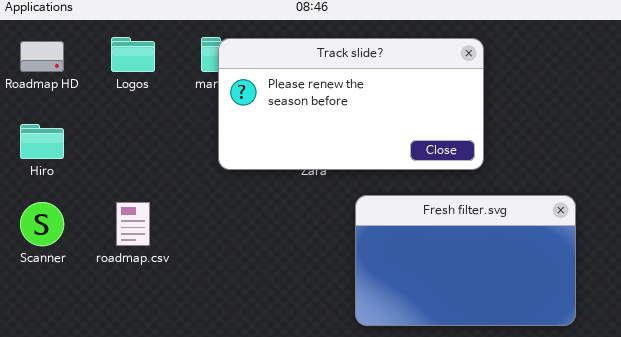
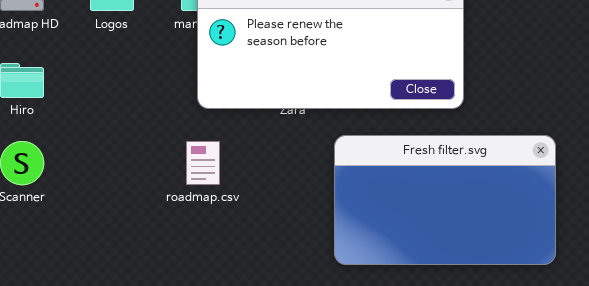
roadmap.csv: [116,202,150,246] -> [186,141,220,185], moved

